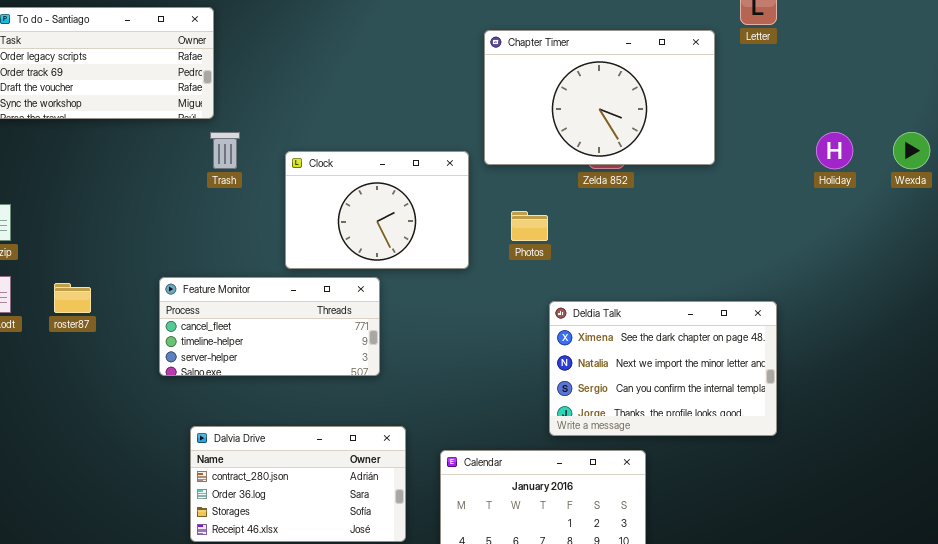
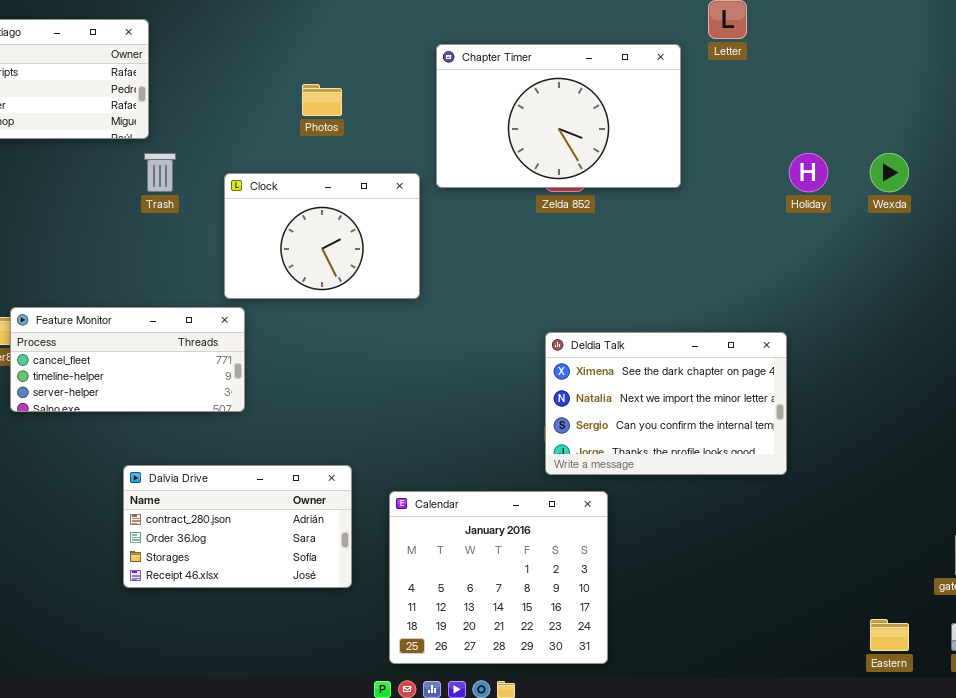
Photos: [511,211,548,241] -> [302,84,342,116], moved
Feature Monitor: [159,277,380,376] -> [10,307,245,412], moved
Deldia Talk: [549,301,777,436] -> [545,332,787,475], moved

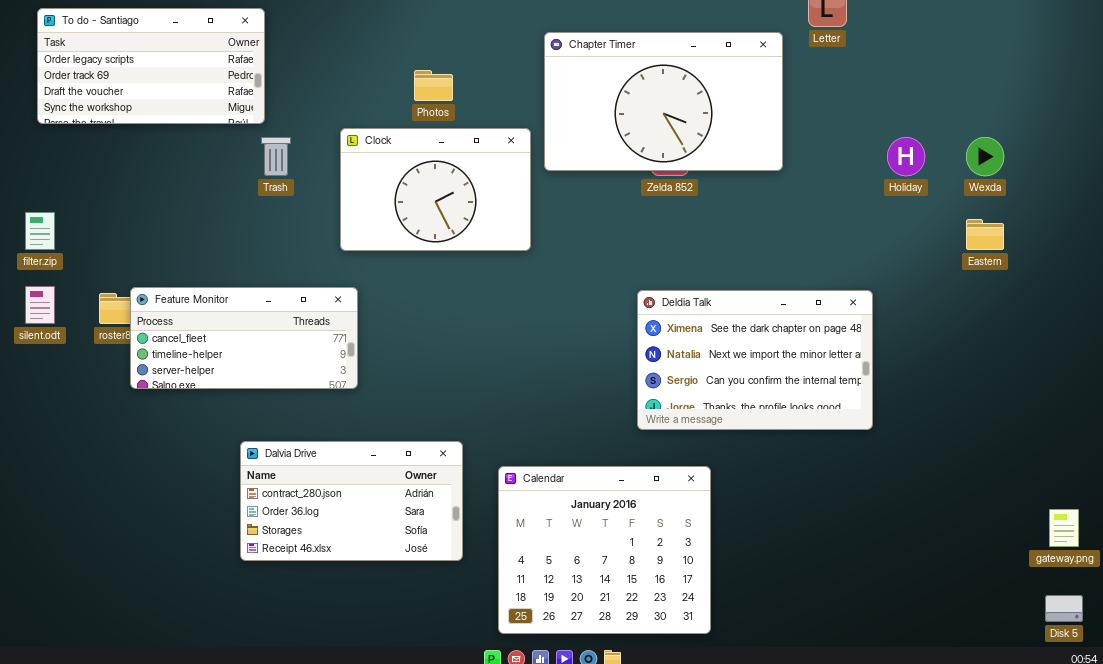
Clock: [224,173,420,299] -> [340,128,531,251], moved
Deldia Talk: [545,332,787,475] -> [637,290,873,430], moved
Eastern: [870,619,909,651] -> [966,219,1004,250], moved

